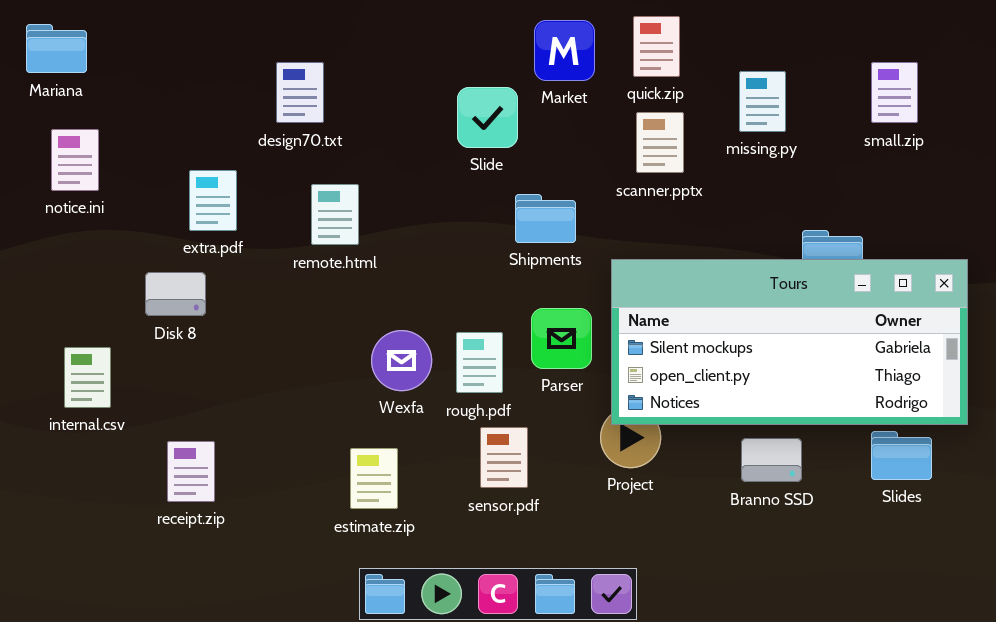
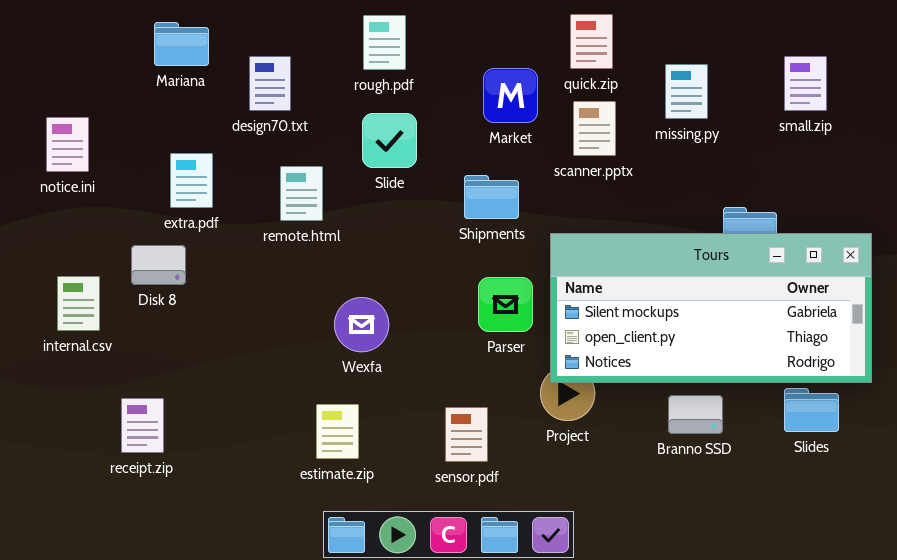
Market: [534,20,595,81] -> [483,68,538,123], moved
Mariana: [26,24,87,73] -> [154,22,209,66], moved
Slide: [457,87,518,148] -> [362,113,417,168], moved
rough.pdf: [456,332,503,393] -> [363,15,406,70], moved
internal.csv: [64,347,111,408] -> [57,276,100,331], moved
sensor.pdf: [480,427,528,488] -> [445,407,488,462], moved
receipt.zip: [167,441,215,502] -> [121,398,164,453], moved

